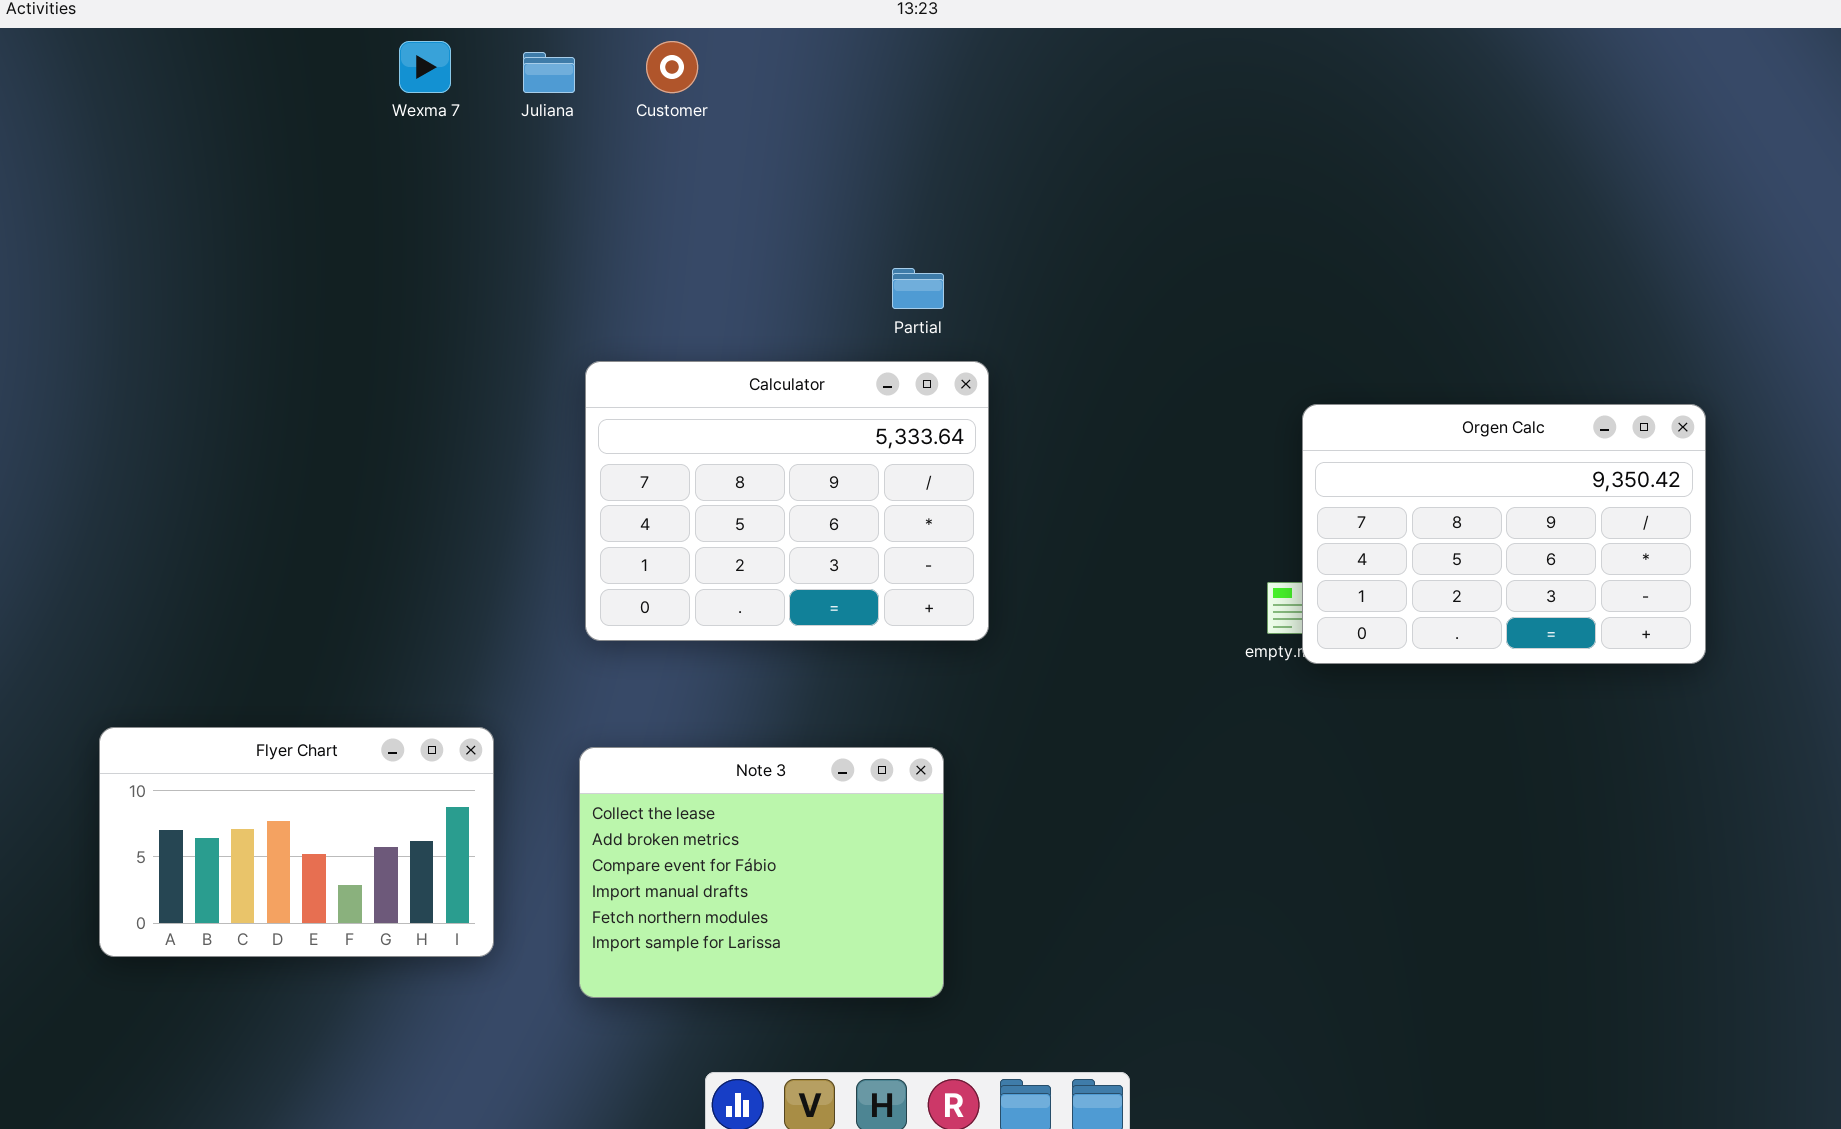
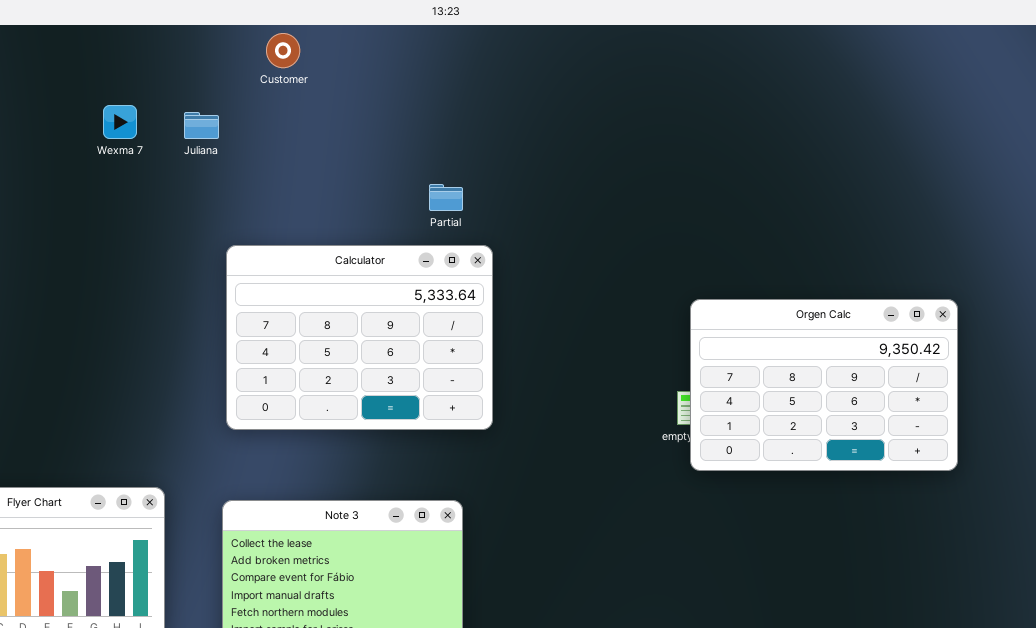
Wexma 7: [399,41,451,93] -> [103,105,137,139], moved
Juliana: [523,52,575,93] -> [184,112,219,139], moved
Orgen Calc: [1302,404,1706,664] -> [690,299,958,471], moved

